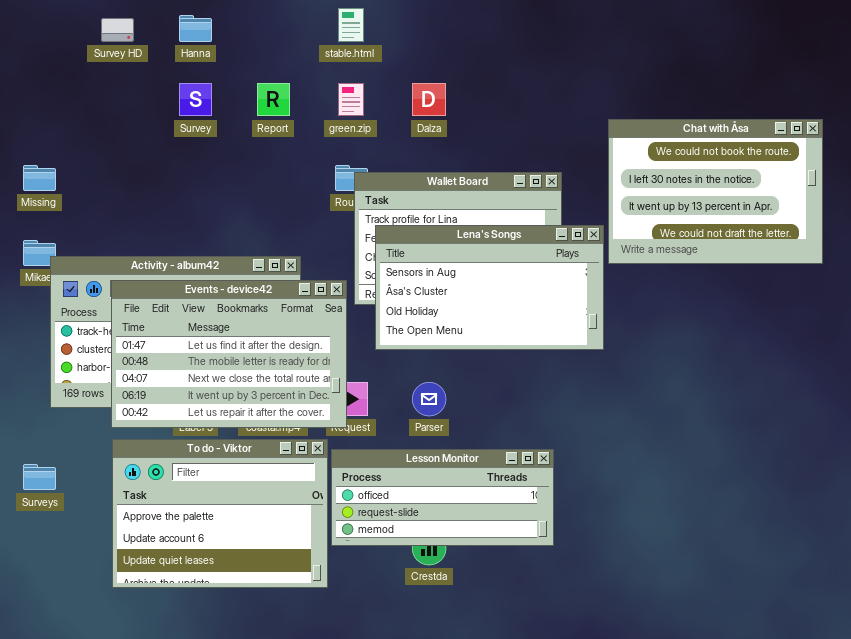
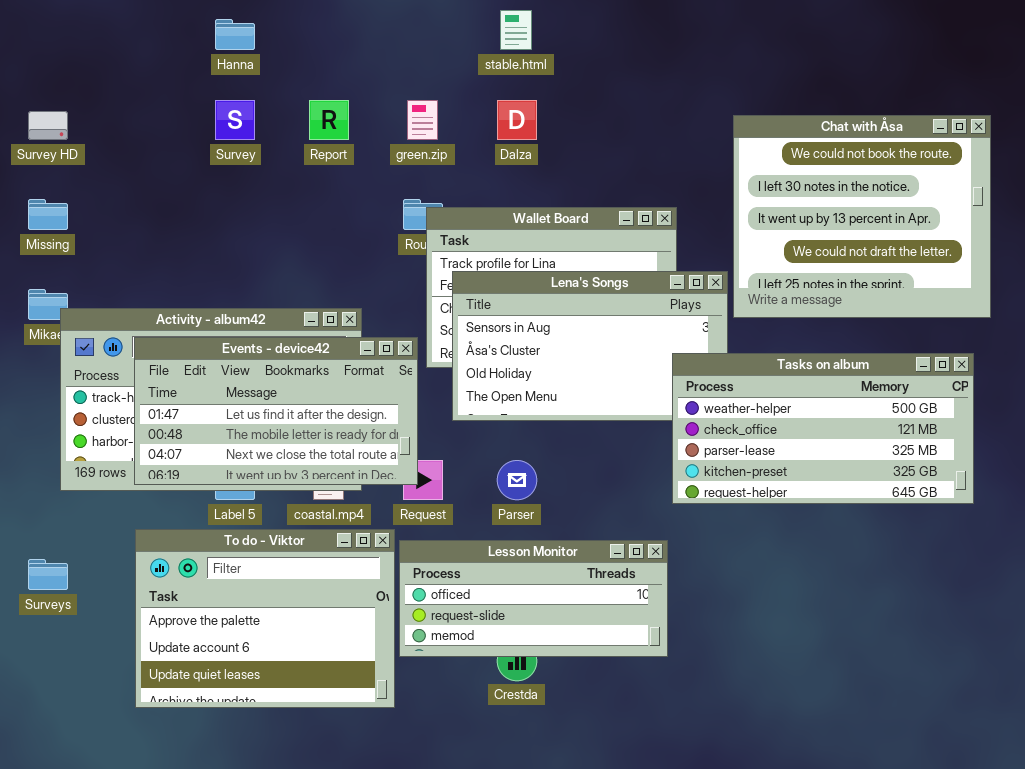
stable.html: [338,8,364,42] -> [500,10,532,50], moved
Survey HD: [101,18,134,42] -> [28,111,68,140], moved
Chat with Åsa: [608,119,823,264] -> [733,115,991,318], resized
Events - device42: [111,280,347,428] -> [134,337,418,485], resized
Tasks on album: none -> [672,353,974,504], opened

